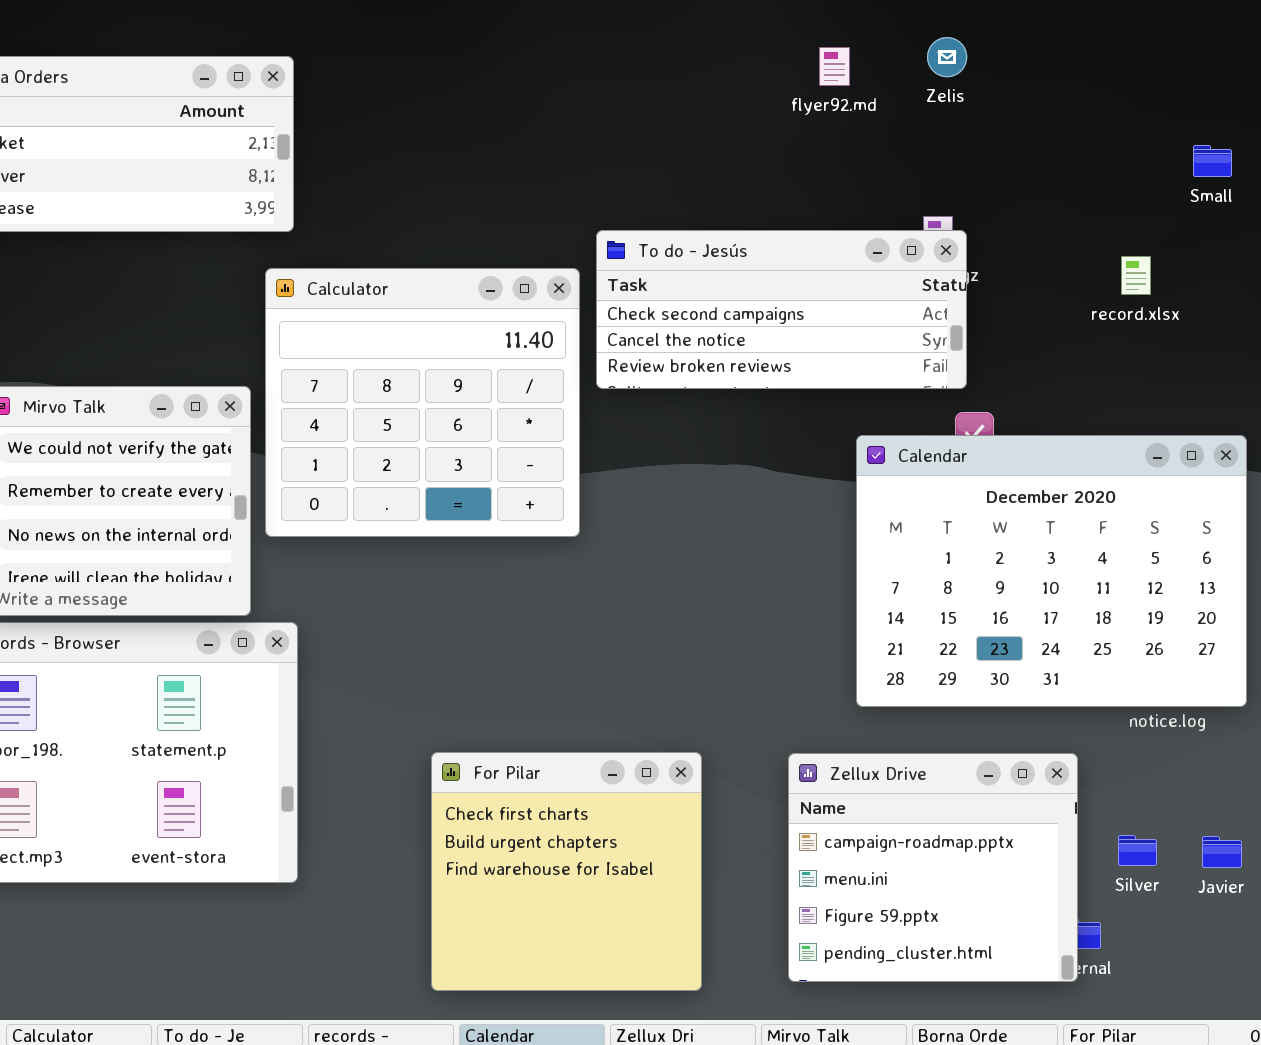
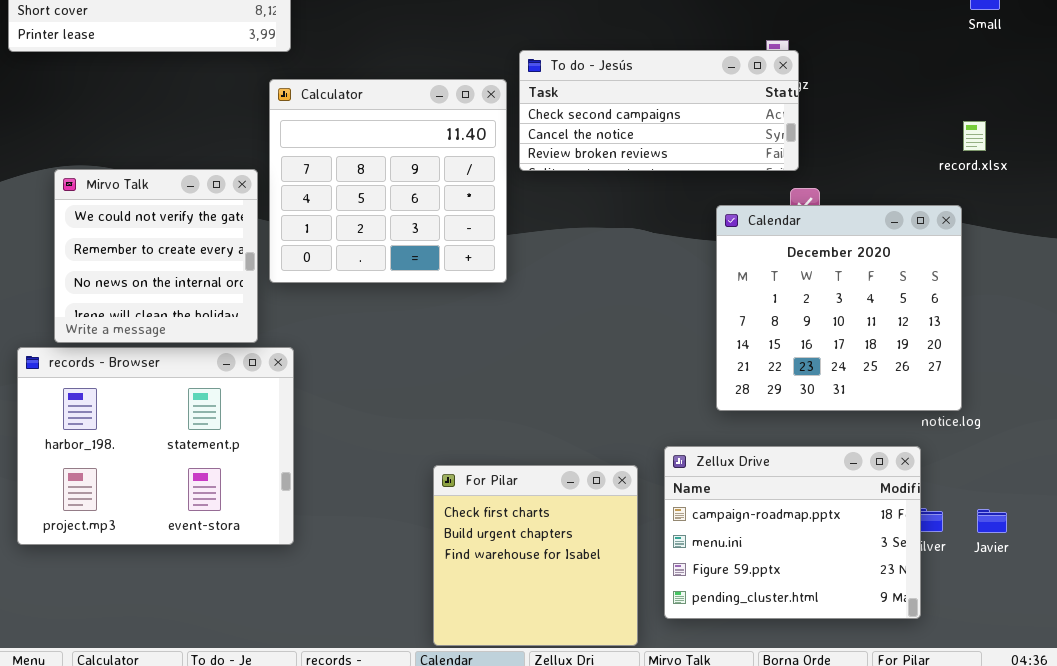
record.xlsx: [1121,256,1151,295] -> [963,121,986,151], moved
Calendar: [856,435,1247,707] -> [716,205,962,411], resized
For Pilar: [431,752,702,991] -> [433,465,638,646], moved
Zellux Drive: [788,753,1078,982] -> [664,446,921,619], resized

